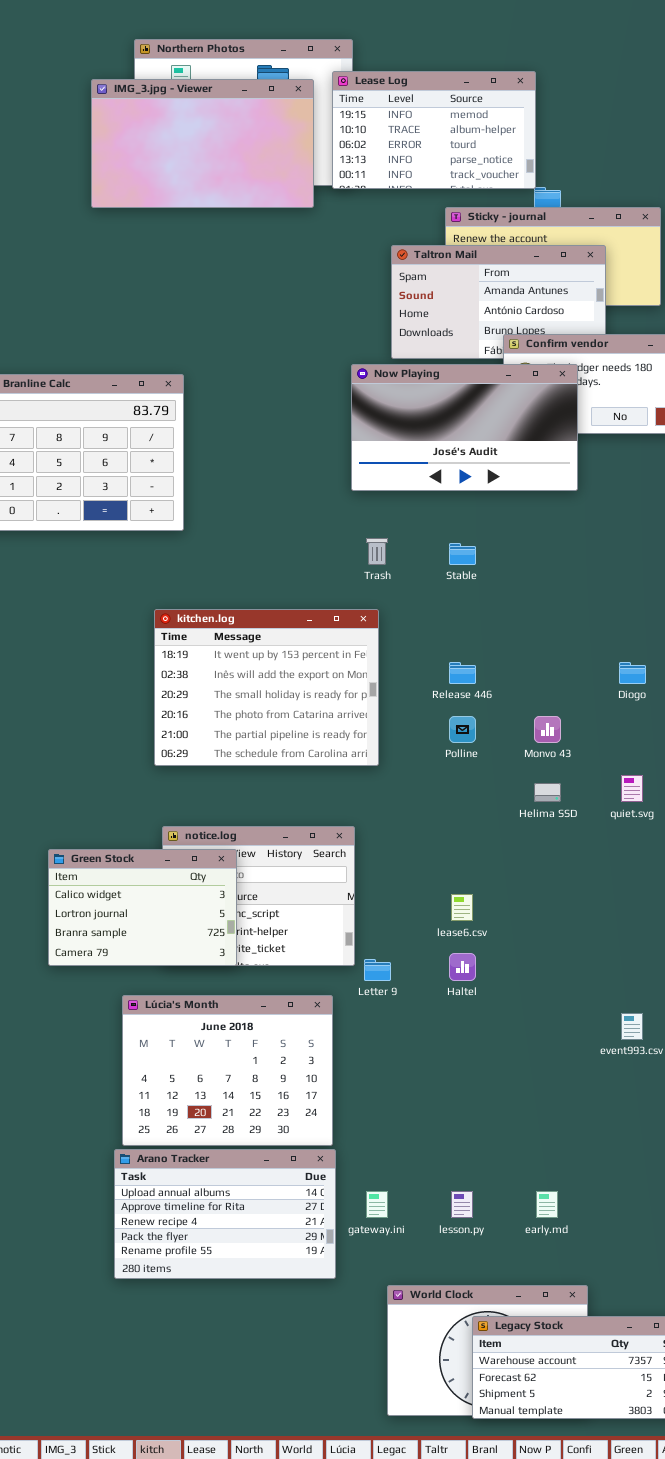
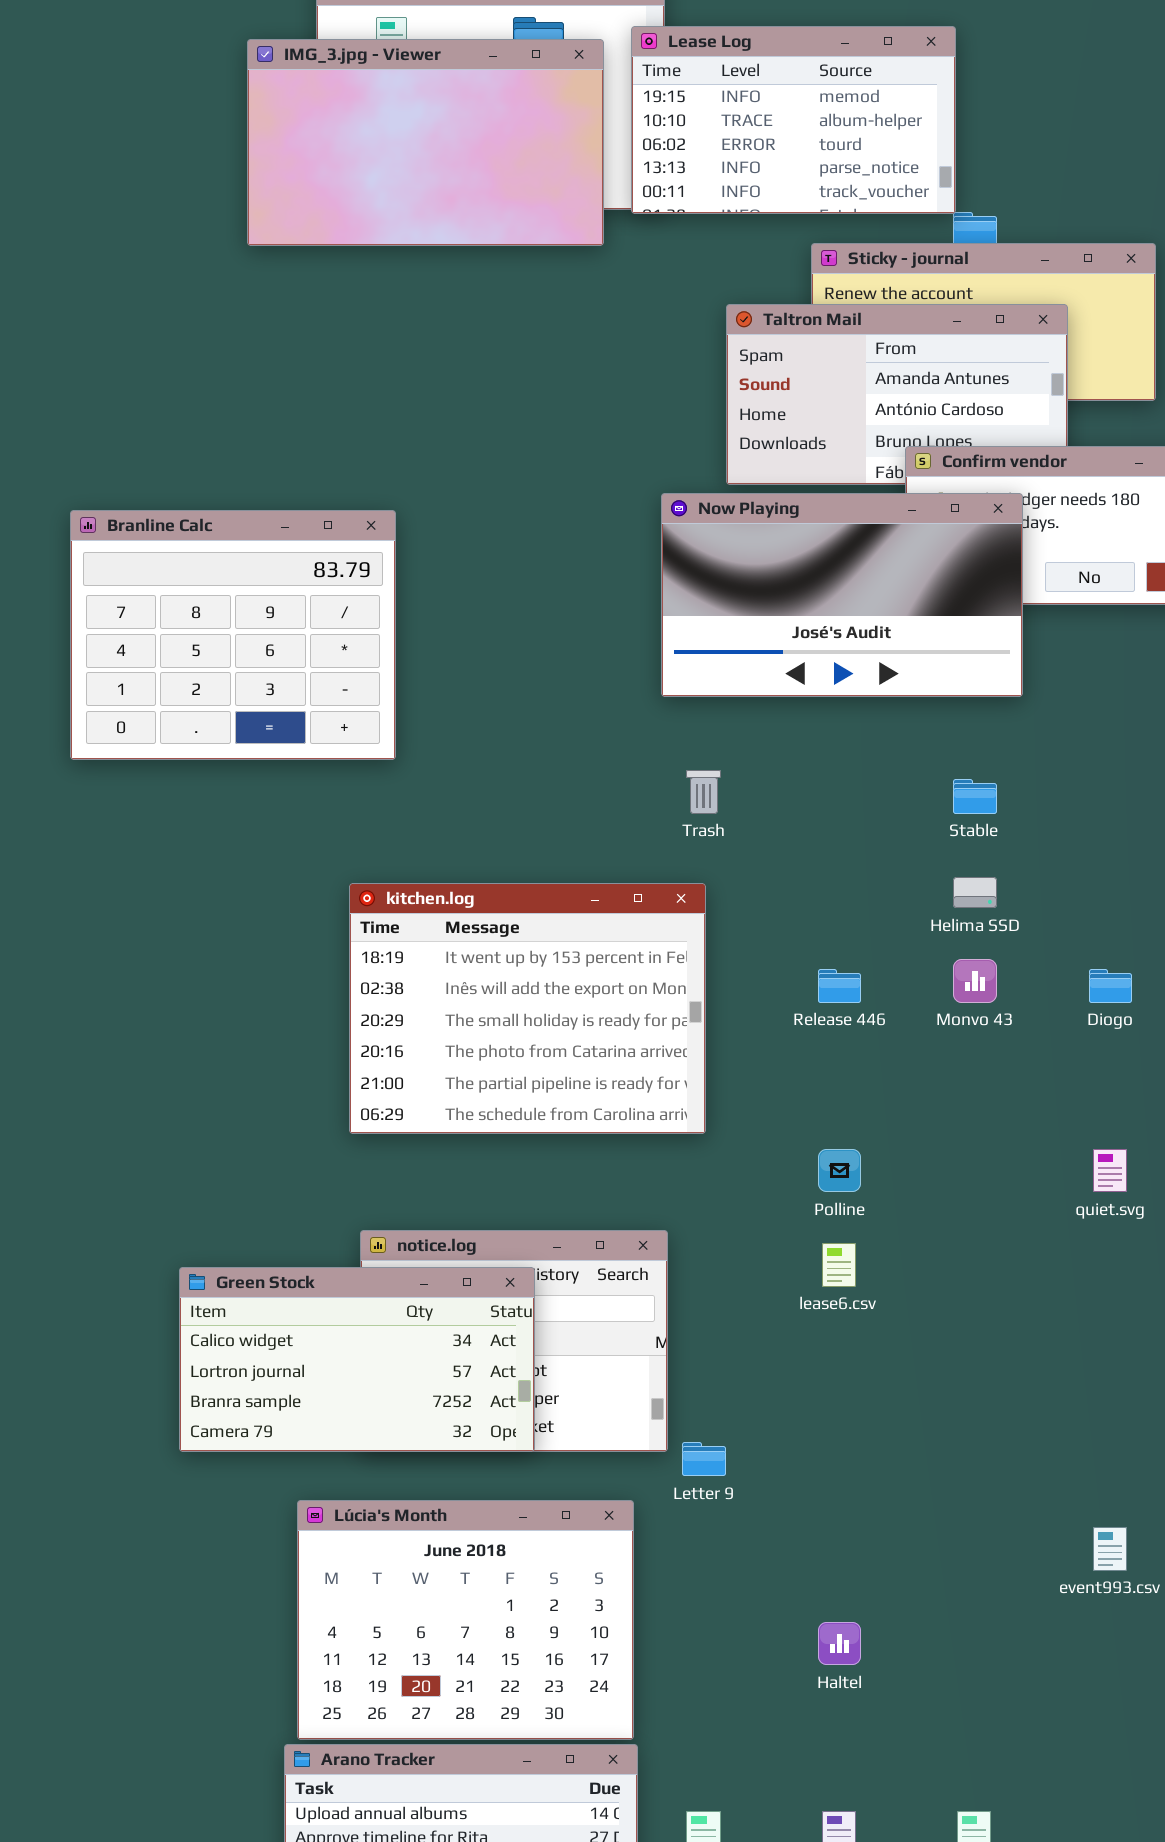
Stable: [449,543,476,565] -> [953,779,997,814], moved
Polline: [449,716,476,743] -> [818,1149,861,1192], moved
Monvo 43: [534,716,561,743] -> [953,959,997,1003], moved
Helima SSD: [534,783,561,802] -> [953,877,997,908], moved
Green Stock: [48,849,237,966] -> [179,1267,535,1452], resized
lease6.csv: [451,894,473,921] -> [822,1243,856,1287], moved
Haltel: [449,953,476,981] -> [818,1622,861,1665], moved

